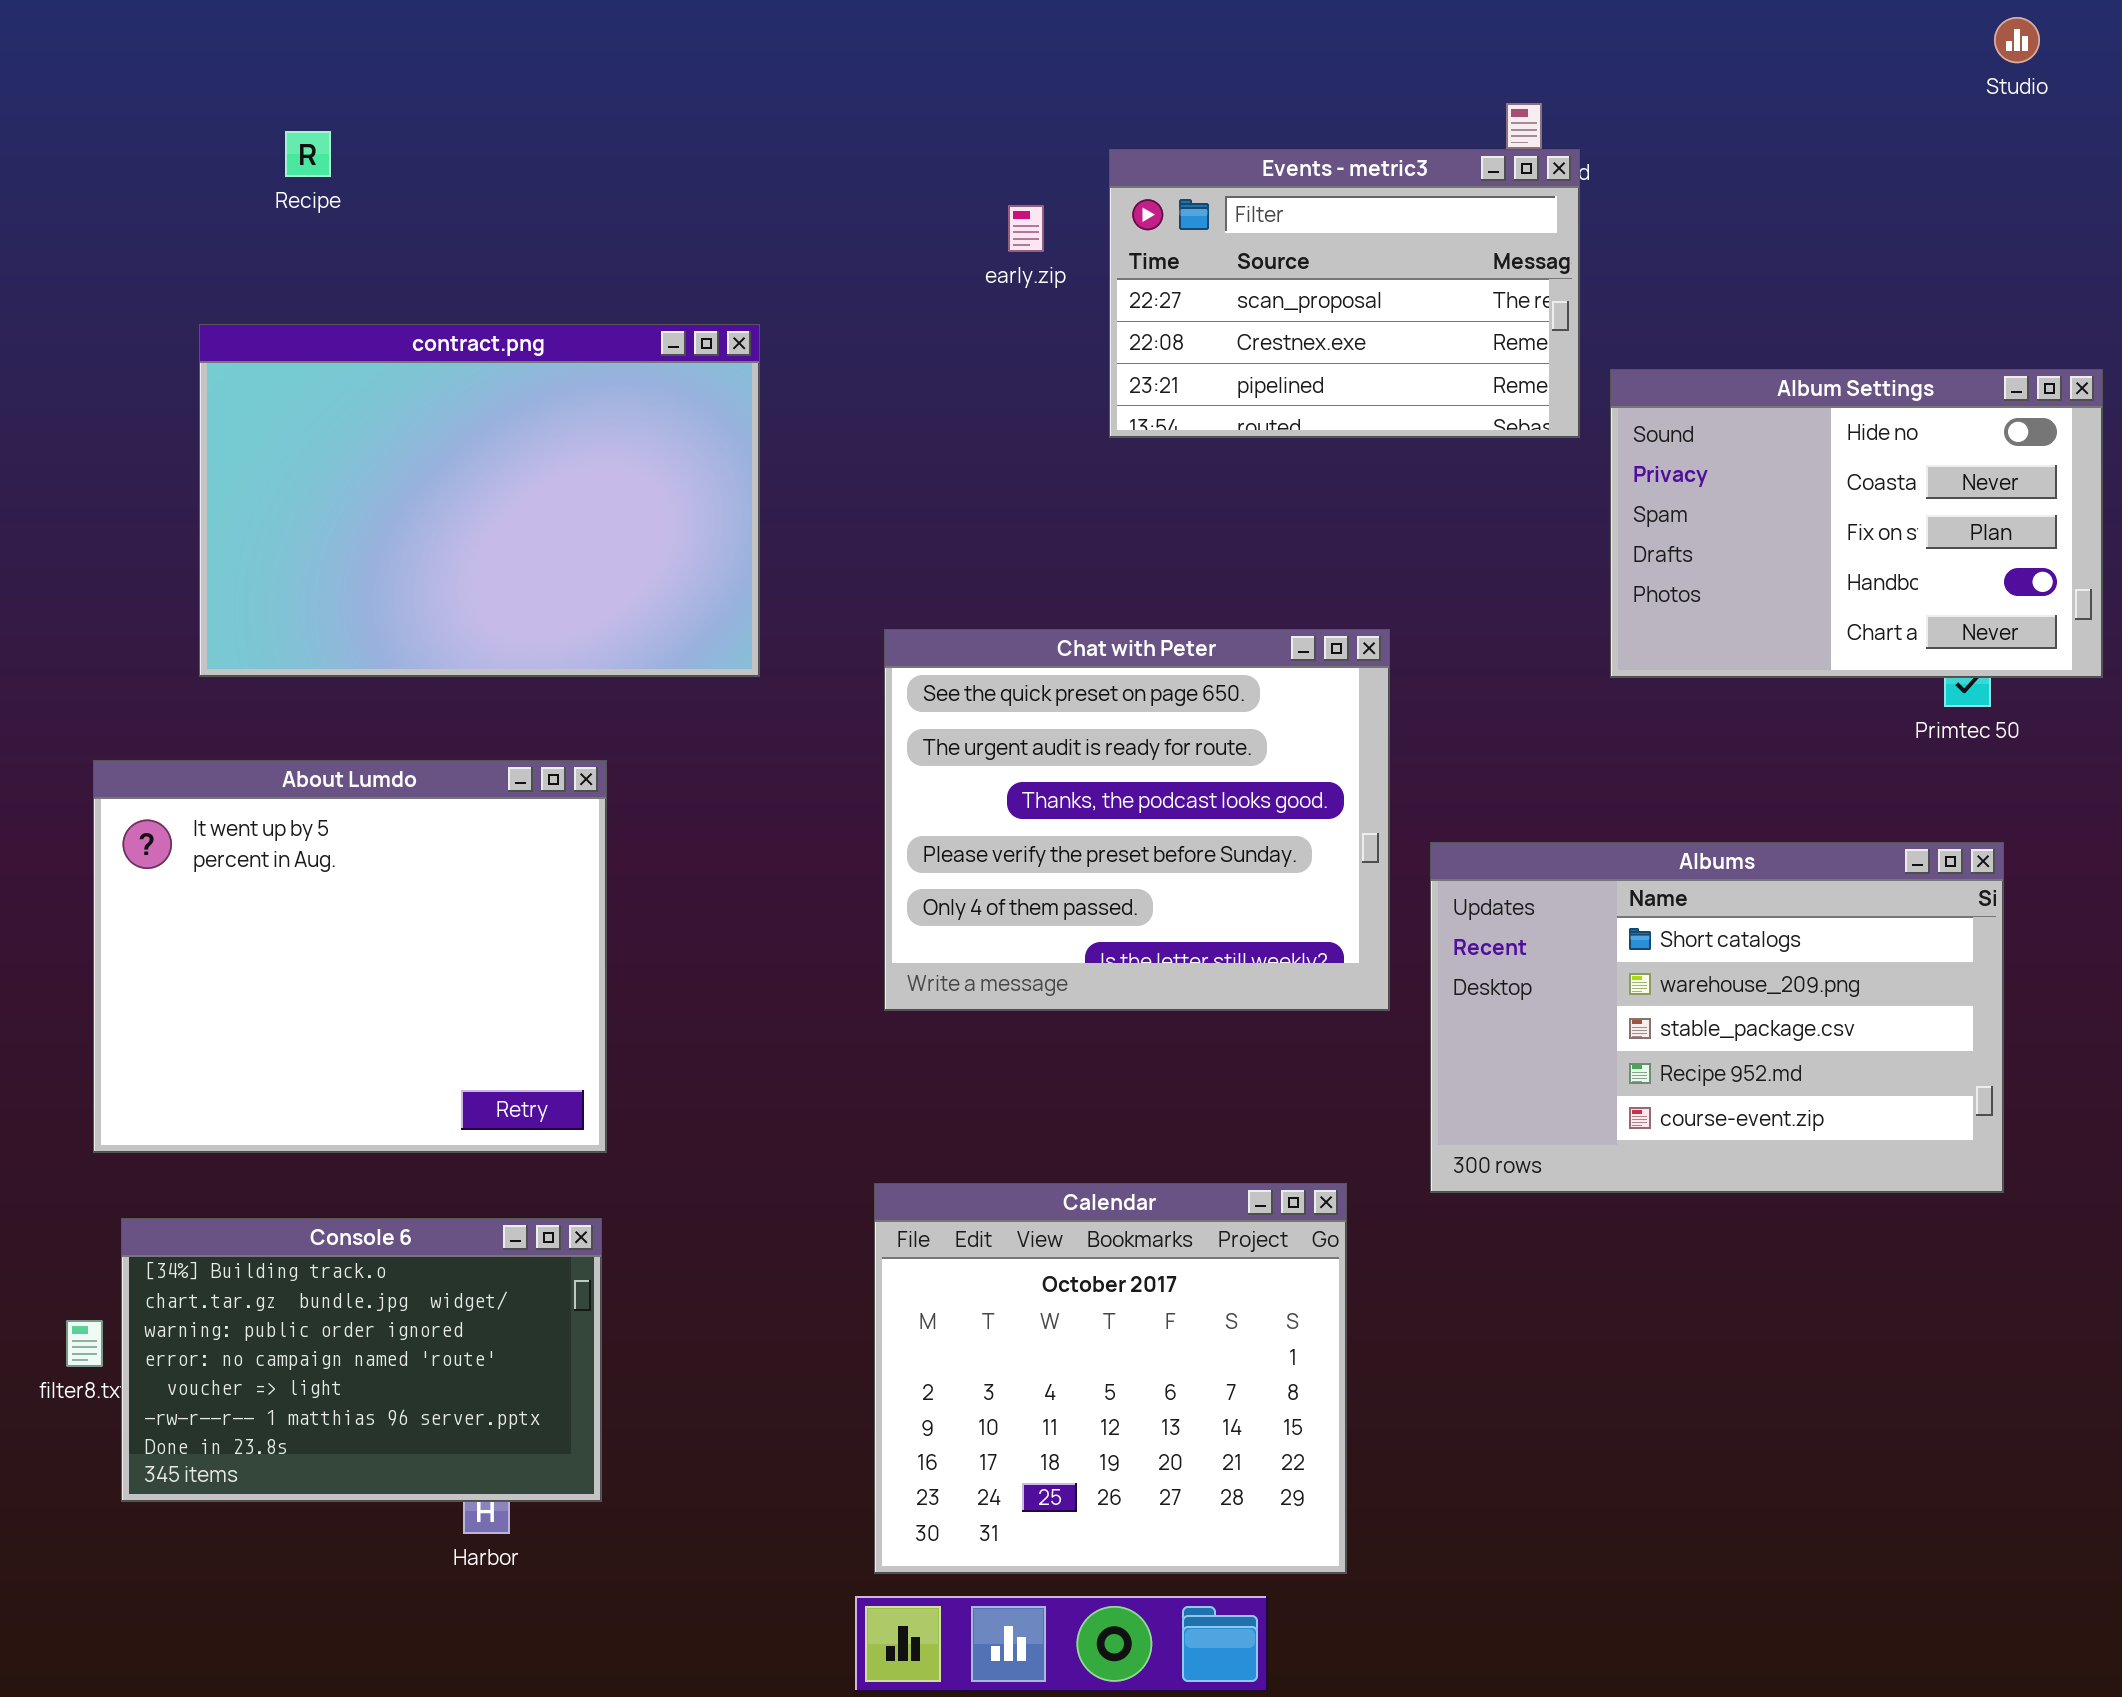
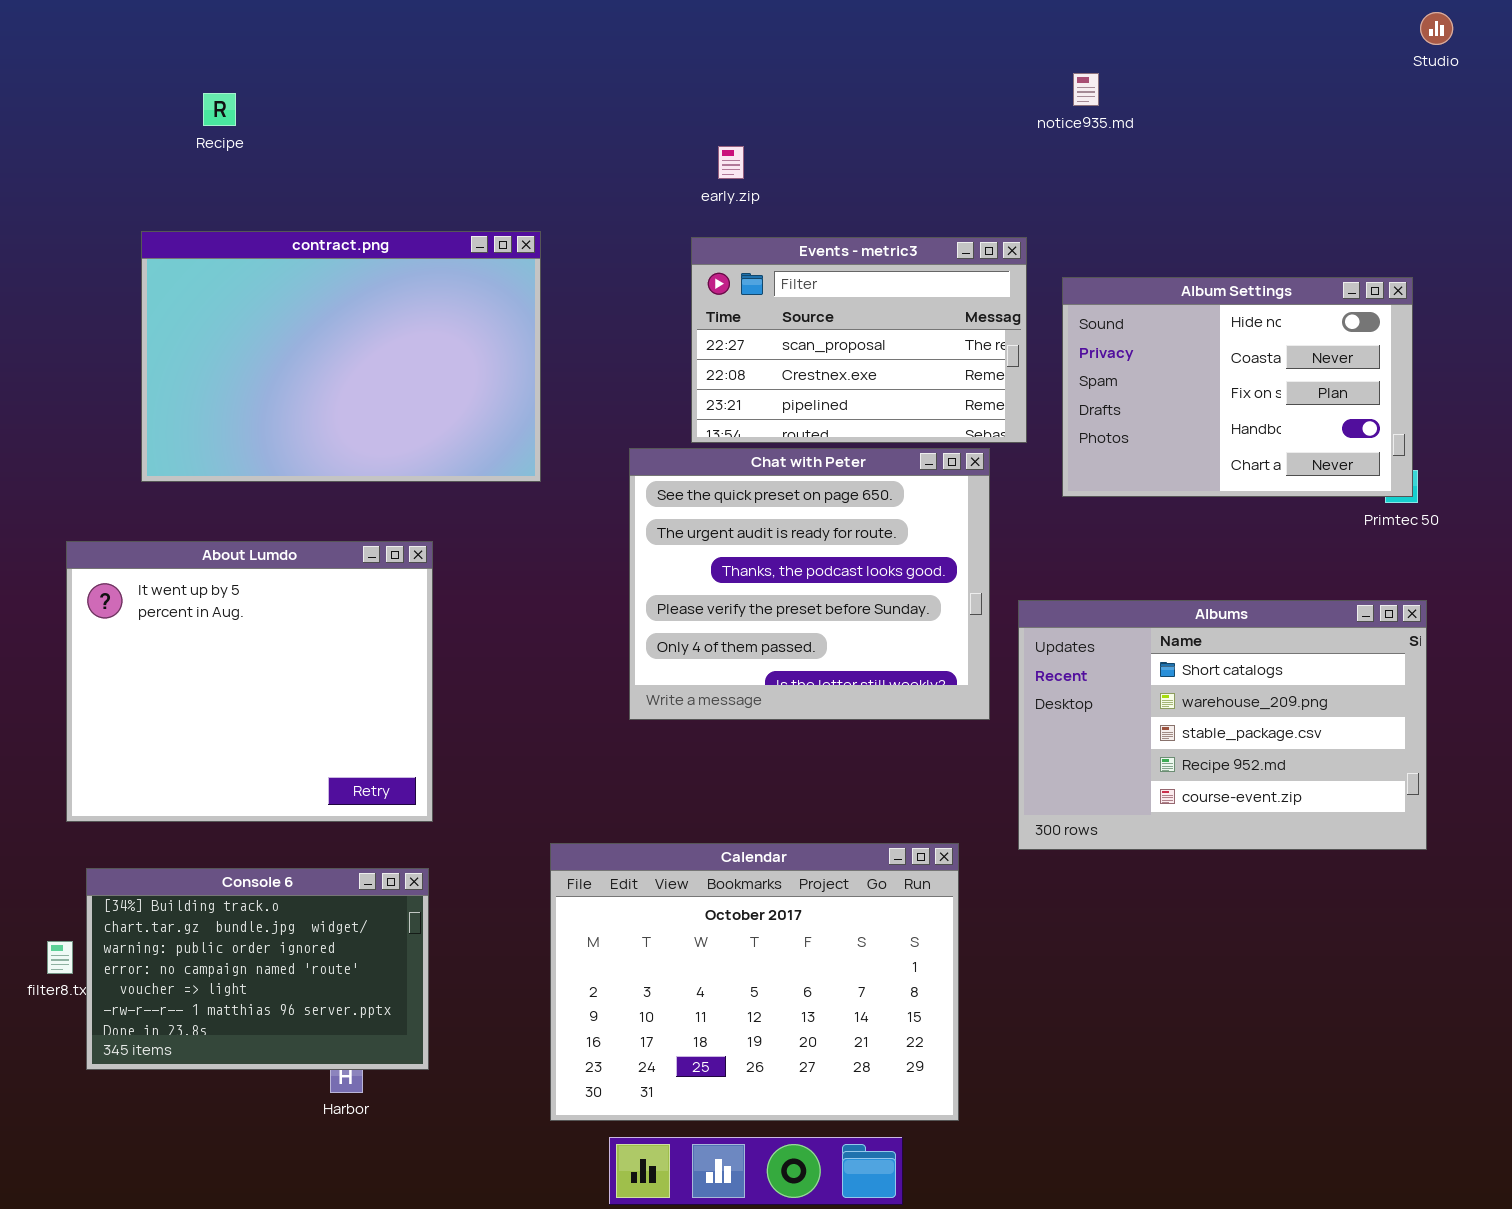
Events - metric3: [1109,149,1580,438] -> [691,237,1027,443], moved
Album Settings: [1610,369,2103,678] -> [1062,277,1413,497], moved
Calendar: [874,1183,1347,1574] -> [550,843,959,1121], resized

